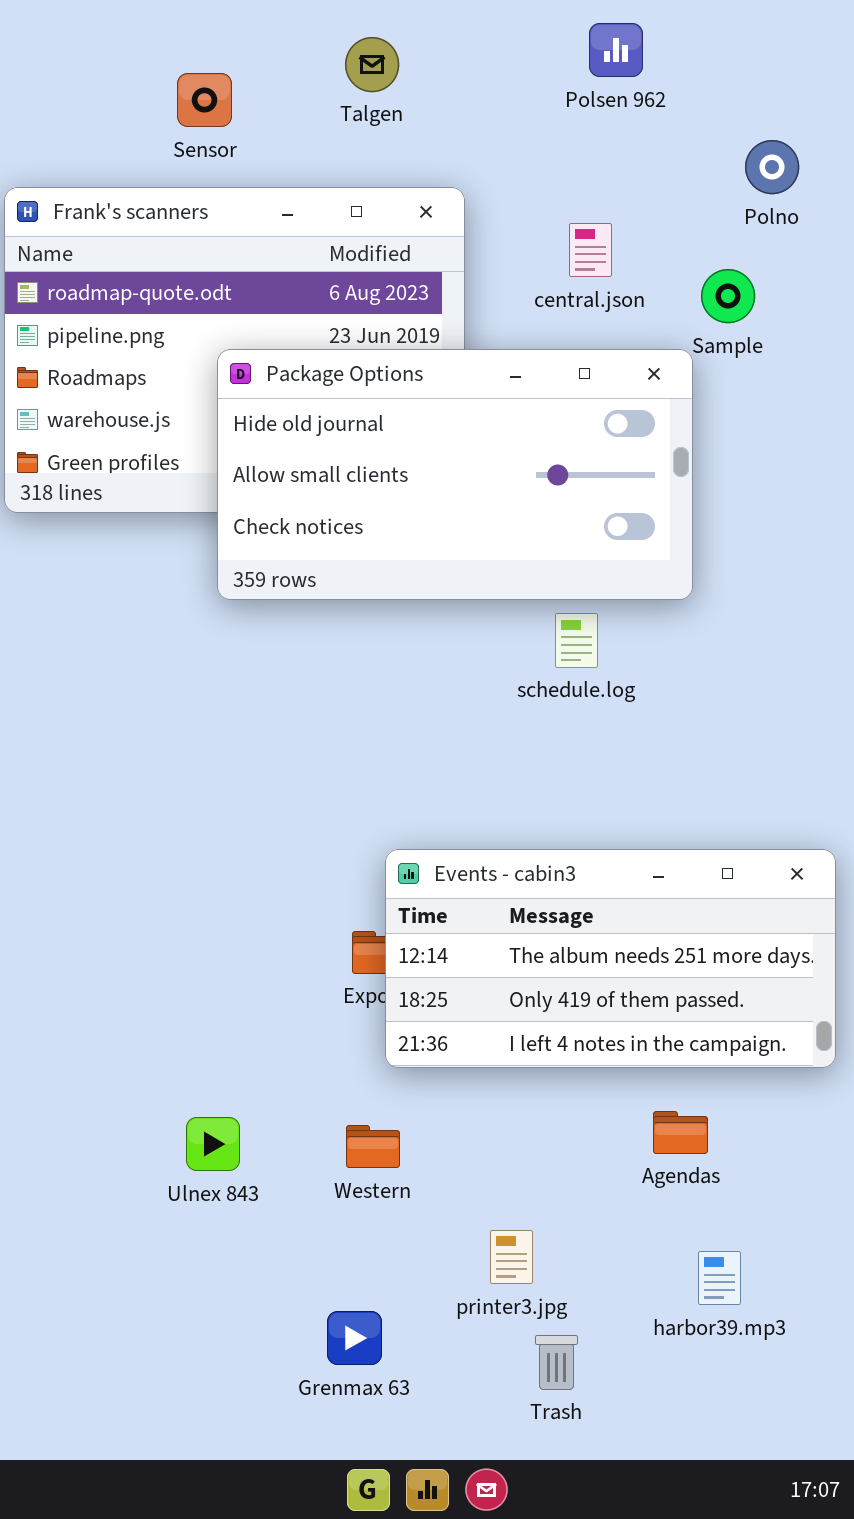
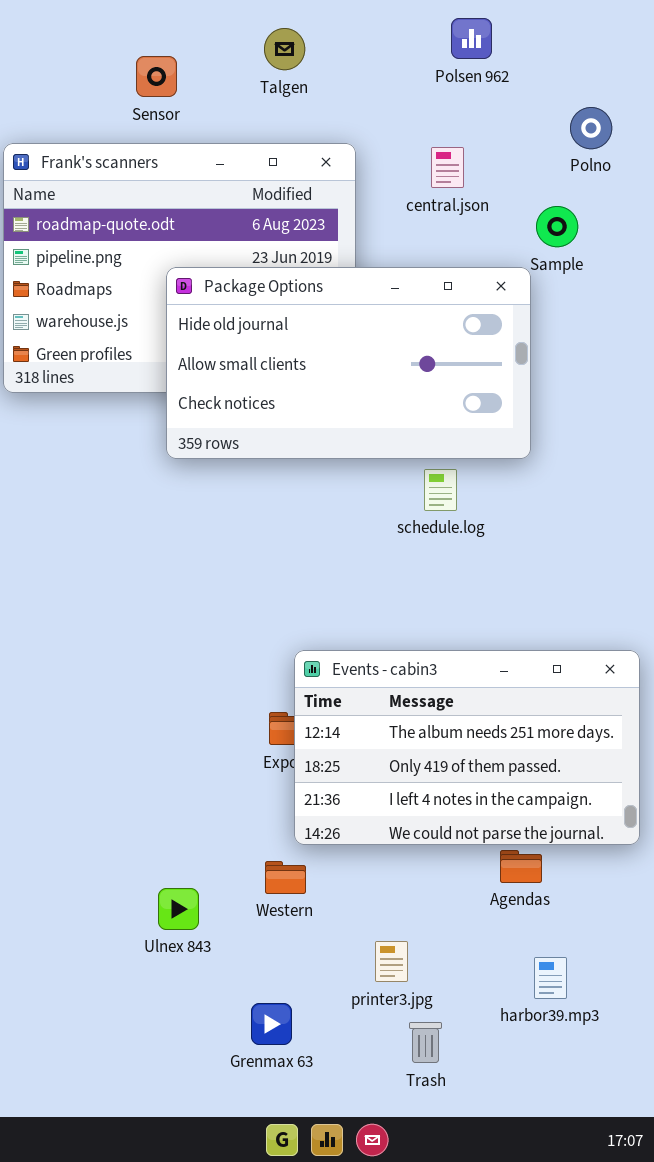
central.json: [569,223,612,277] -> [431,147,464,188], moved
Events - cabin3: [385,849,836,1068] -> [294,650,640,845], resized
Ulnex 843: [186,1117,240,1171] -> [158,888,199,930], moved

